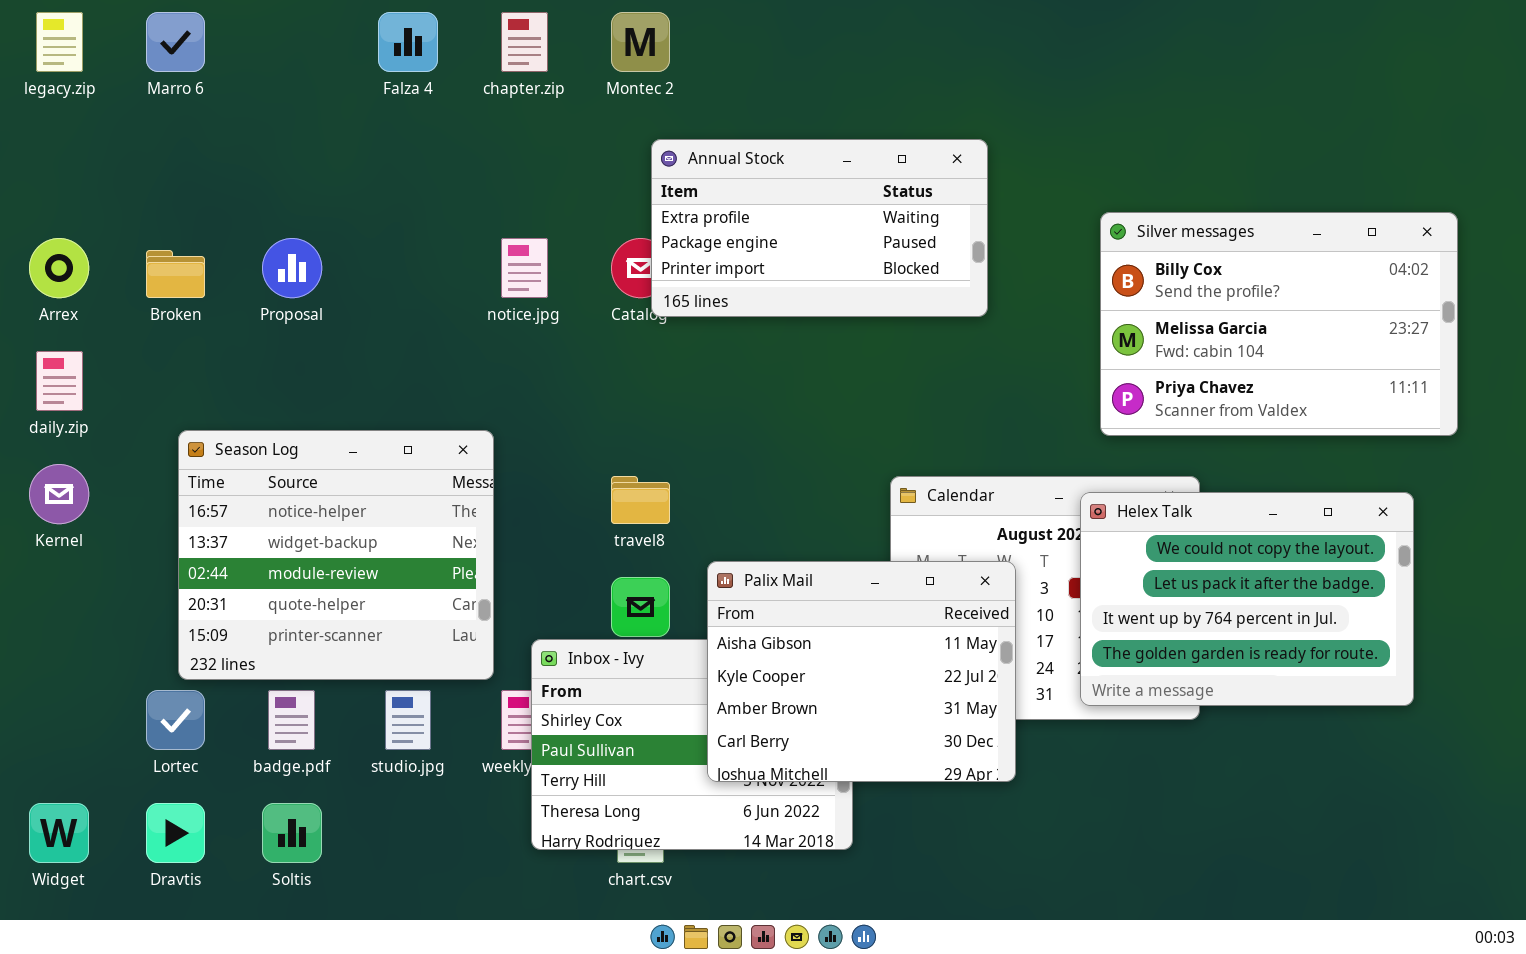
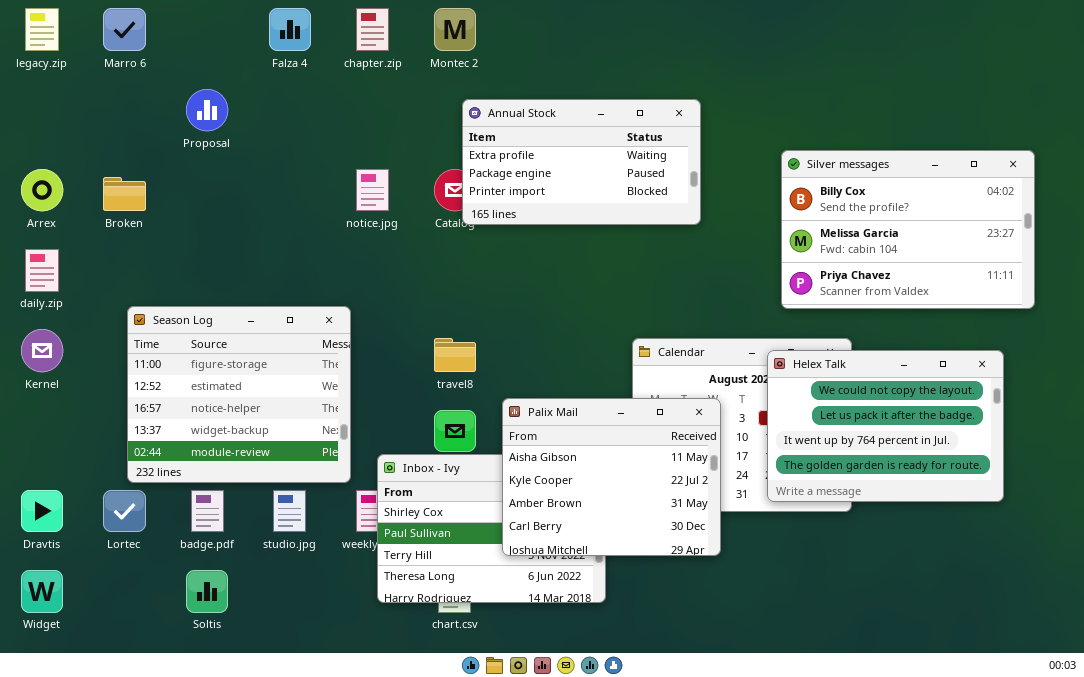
Proposal: [262,238,322,298] -> [186,89,228,131], moved
Season Log: [178,430,494,680] -> [127,306,351,483], scrolled up 2 rows
Dravtis: [146,803,205,863] -> [21,490,63,532], moved

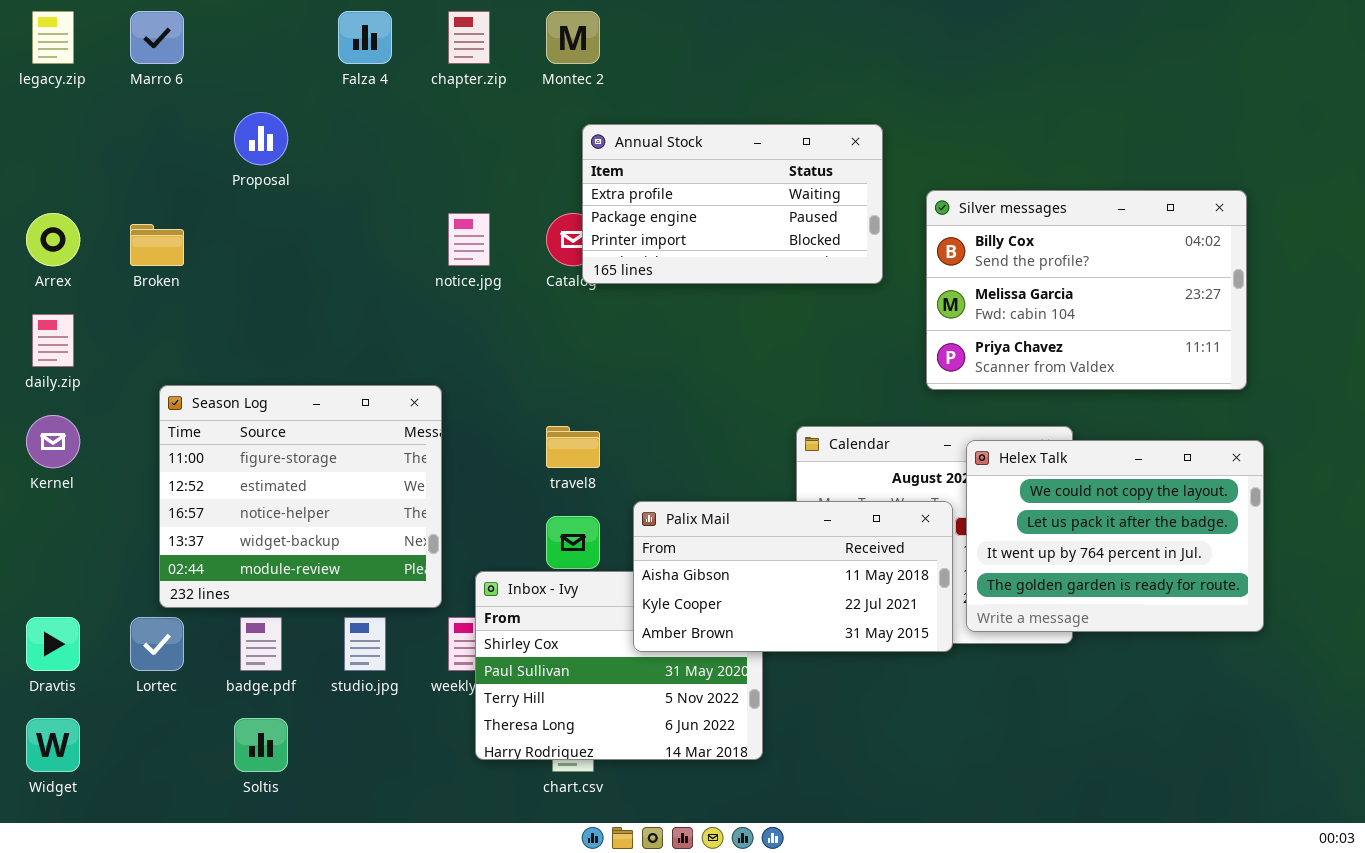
Silver messages: [781,150,1035,309] -> [926,190,1247,390], moved
Palix Mail: [502,398,721,556] -> [633,501,953,652], resized

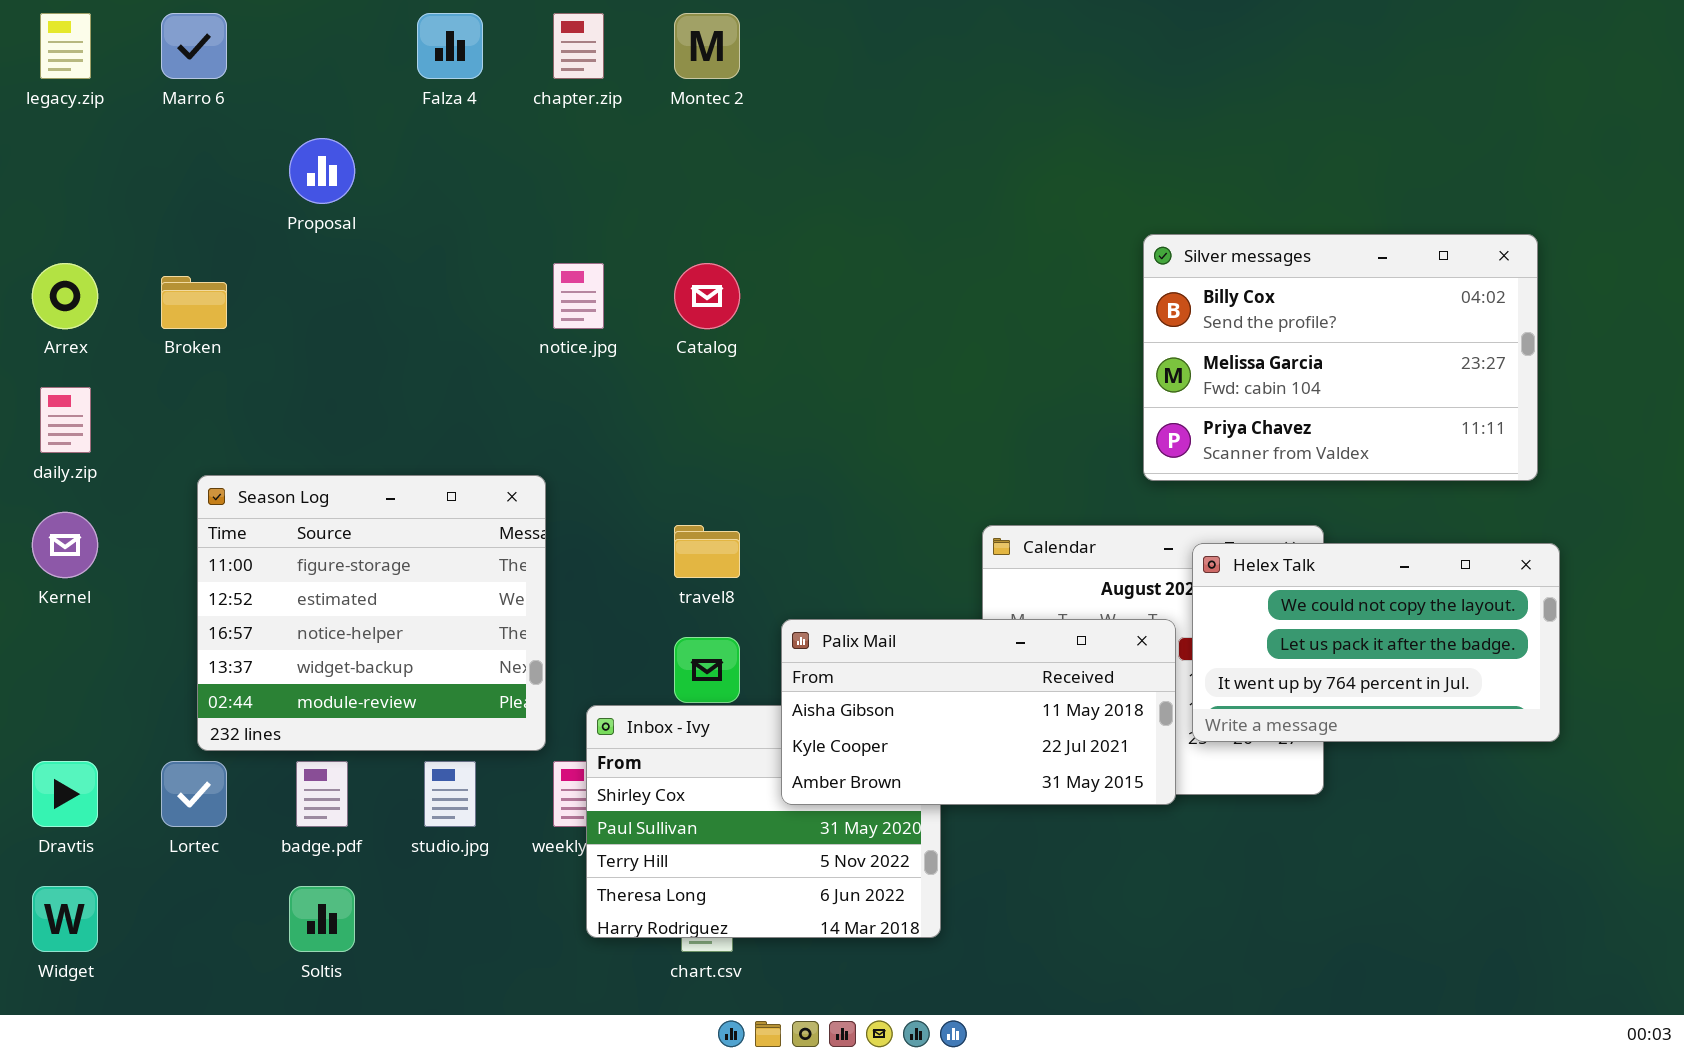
Annual Stock: [582,124,883,284] -> none, closed
Helex Talk: [966,440,1264,632] -> [1192,543,1560,742], resized

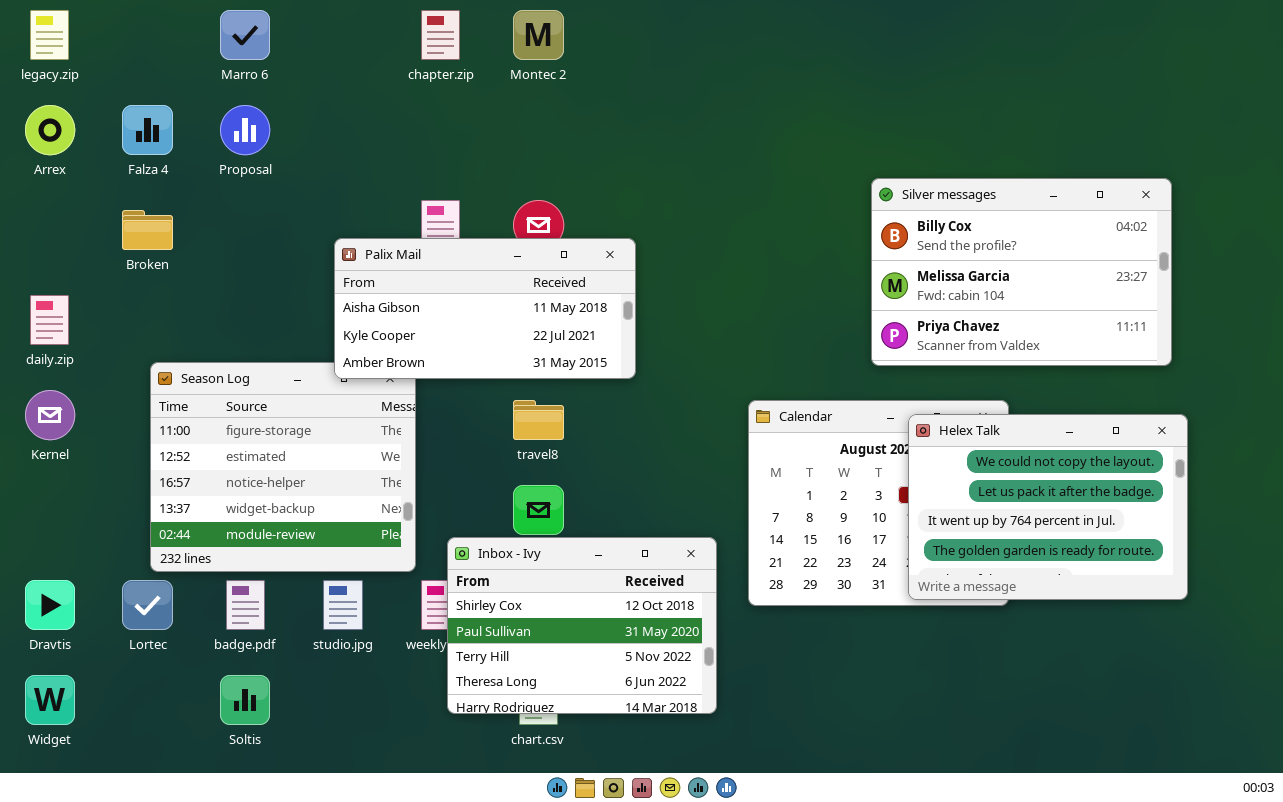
Marro 6: [161,13,227,79] -> [220,10,270,60], moved
Falza 4: [417,13,483,79] -> [122,105,173,155], moved
Arrex: [32,263,98,329] -> [25,105,75,155], moved
Helex Talk: [1192,543,1560,742] -> [908,414,1188,600], resized
Palix Mail: [781,619,1176,805] -> [334,238,636,379], moved

